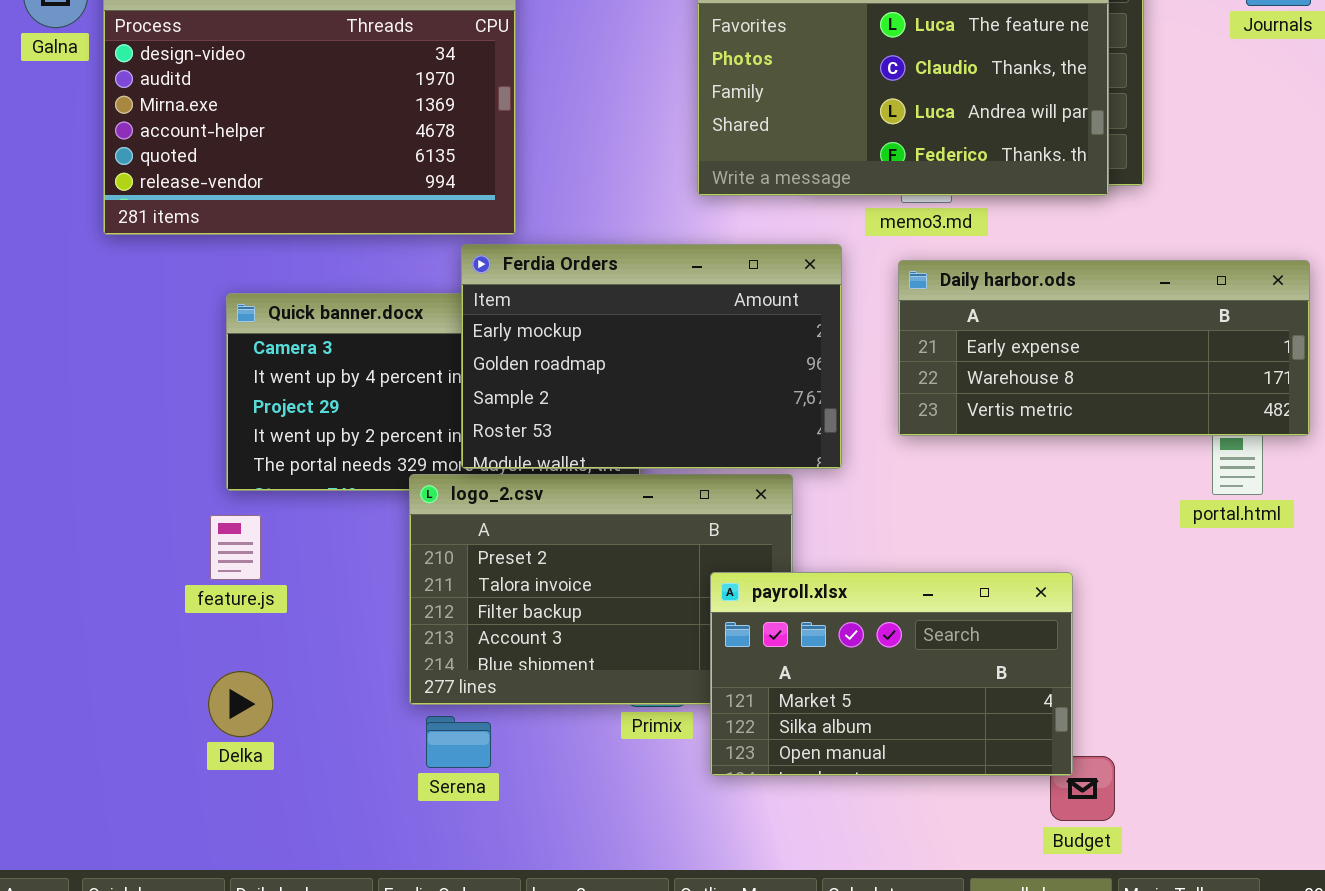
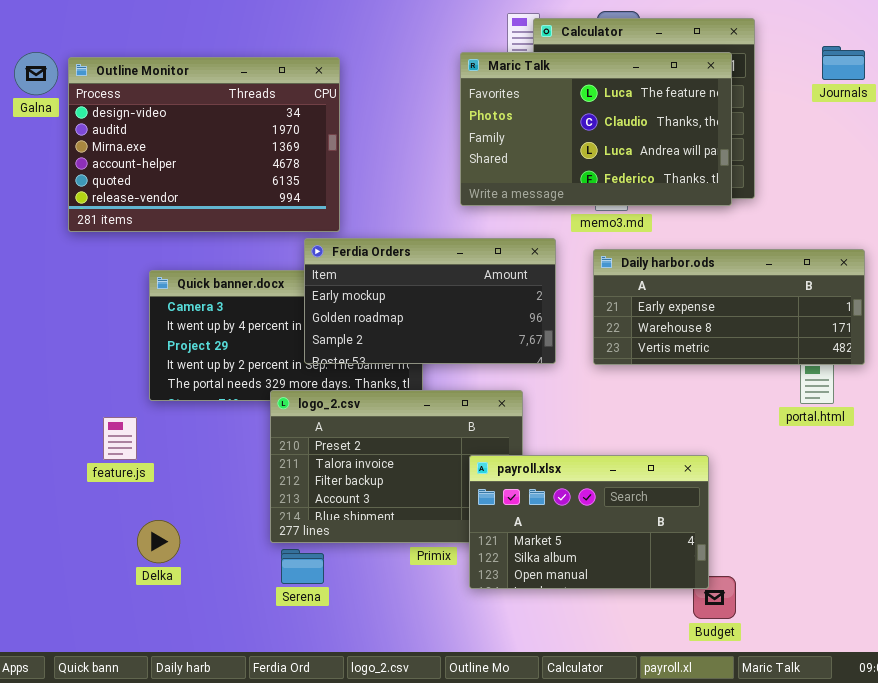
Ferdia Orders: [461,244,842,469] -> [304,238,556,364], resized
feature.js: [210,515,261,580] -> [103,417,137,460], moved

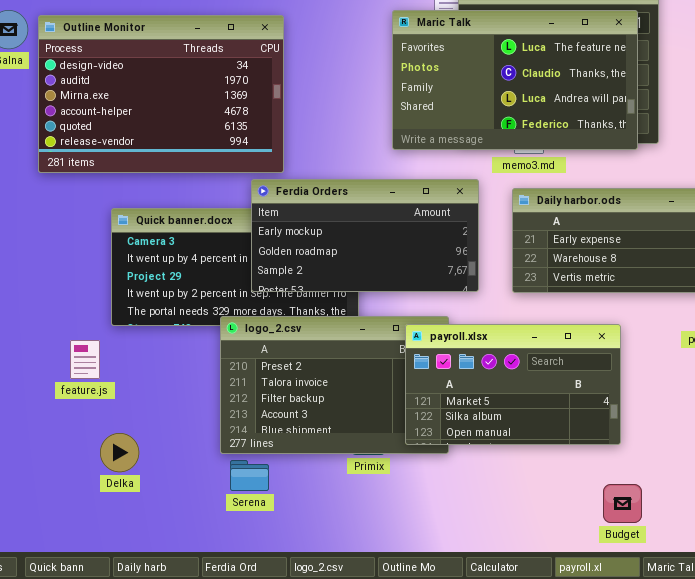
payroll.xlsx: [469,455,709,589] -> [405,324,621,445], moved

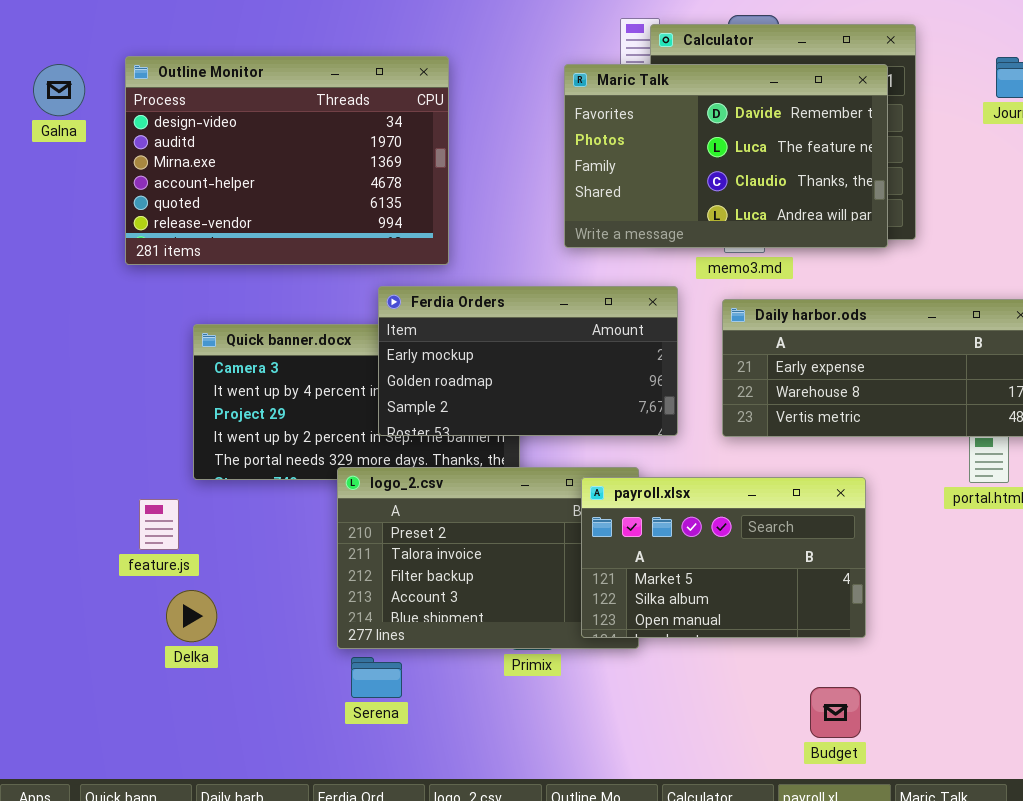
Maric Talk: [392,10,638,150] -> [564,64,888,248], scrolled up 1 row
Outline Monitor: [38,15,284,173] -> [125,56,449,265], moved
Delka: [100,433,139,472] -> [166,590,217,642], moved
Budget: [603,484,642,523] -> [810,687,861,738], moved

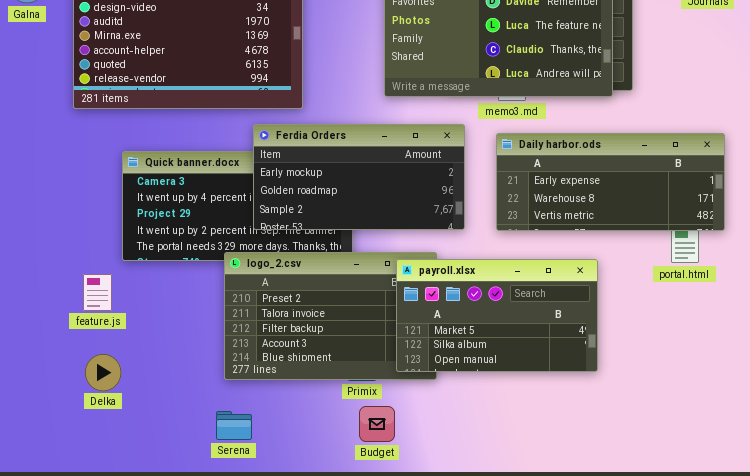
Delka: [166,590,217,642] -> [85,354,121,391], moved
Serena: [351,657,402,698] -> [216,411,252,440], moved
Budget: [810,687,861,738] -> [359,406,395,442], moved

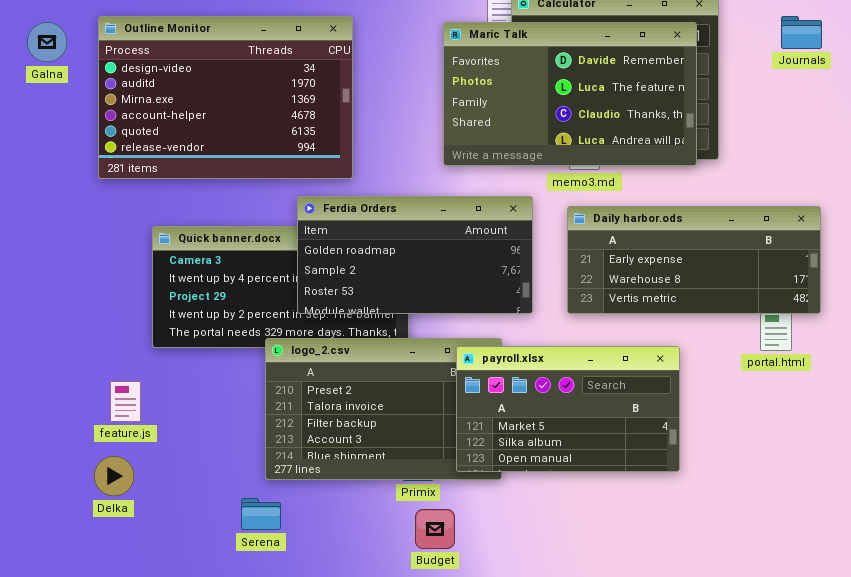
Ferdia Orders: [253,124,465,230] -> [297,196,533,314], scrolled down 1 row
feature.js: [83,274,112,311] -> [110,381,141,422], moved
Delka: [85,354,121,391] -> [94,456,134,496], moved
Serena: [216,411,252,440] -> [241,498,281,530], moved

